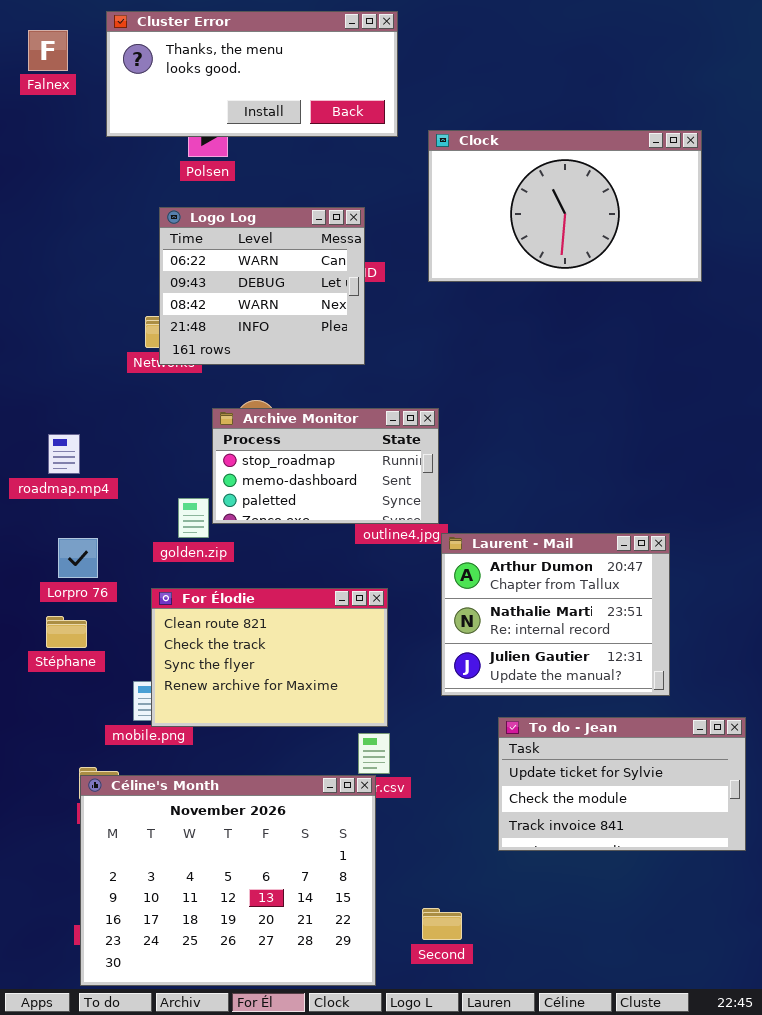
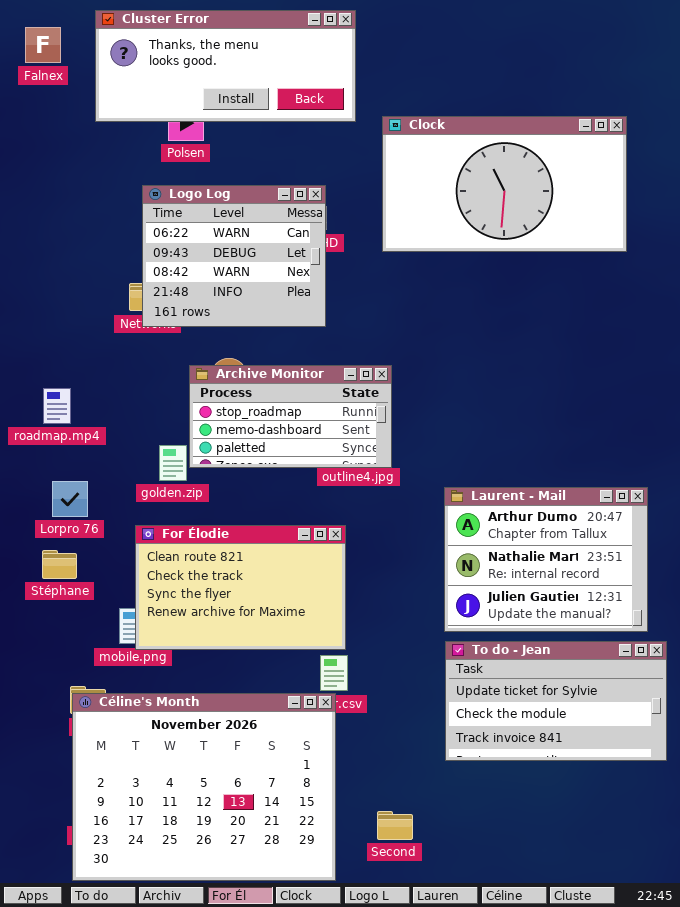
Laurent - Mail: [441,533,670,696] -> [444,487,648,632], moved

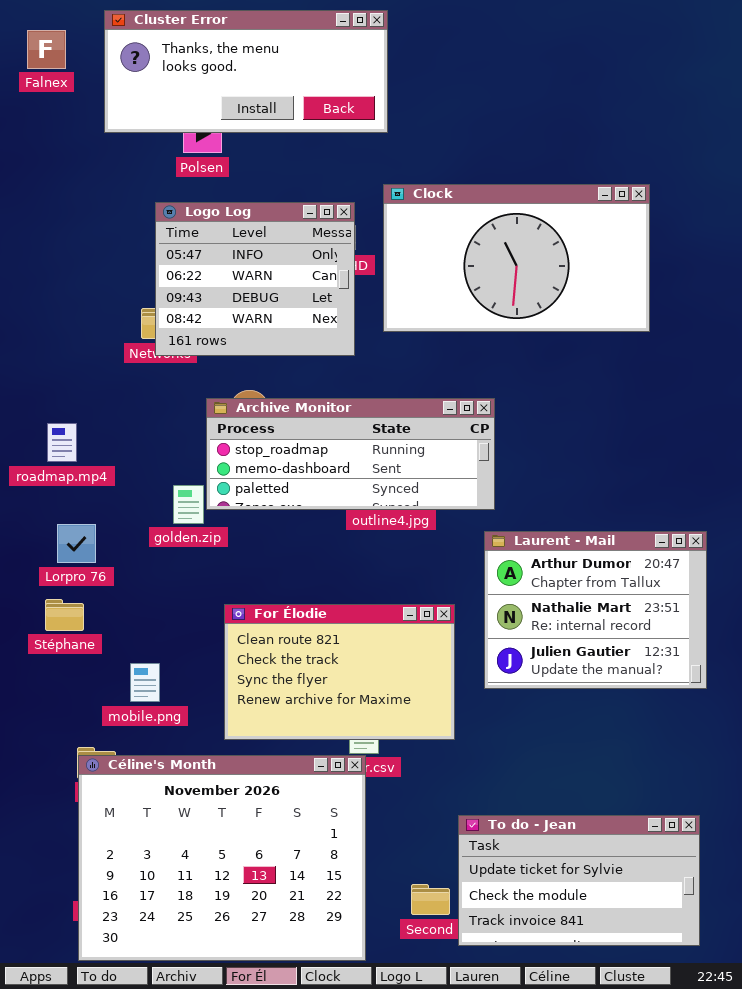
Clock: [382,116,627,252] -> [383,184,650,332], moved
Logo Log: [142,185,326,327] -> [155,202,355,356], scrolled up 1 row
Archive Monitor: [189,365,392,468] -> [206,398,495,510], resized
For Élodie: [135,525,346,650] -> [224,604,455,740], moved
To do - Jean: [445,641,667,761] -> [458,815,700,946], moved

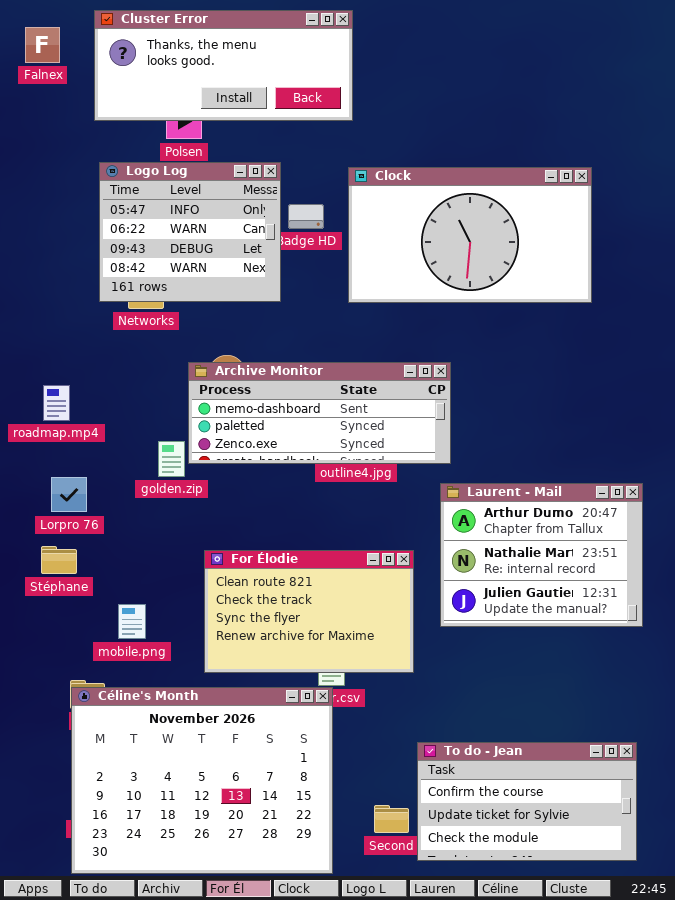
Logo Log: [155,202,355,356] -> [99,162,281,302], moved
Archive Monitor: [206,398,495,510] -> [188,362,451,464], scrolled down 1 row
To do - Jean: [458,815,700,946] -> [417,742,637,861], scrolled up 1 row

